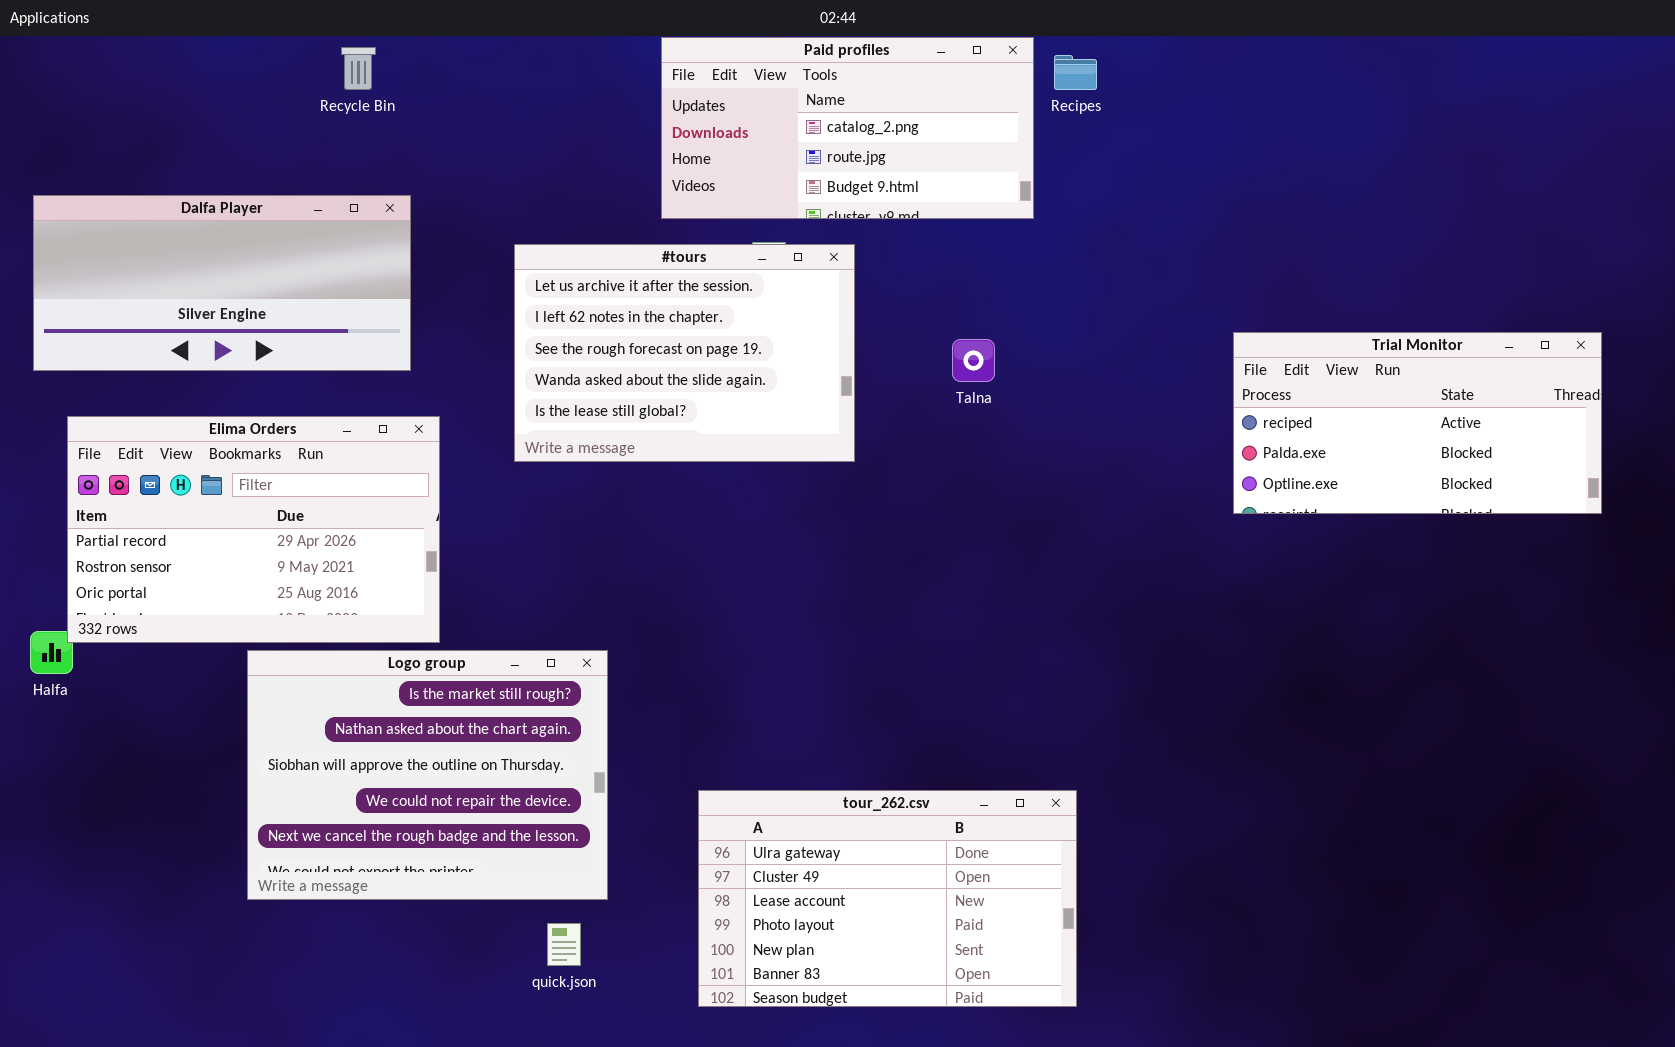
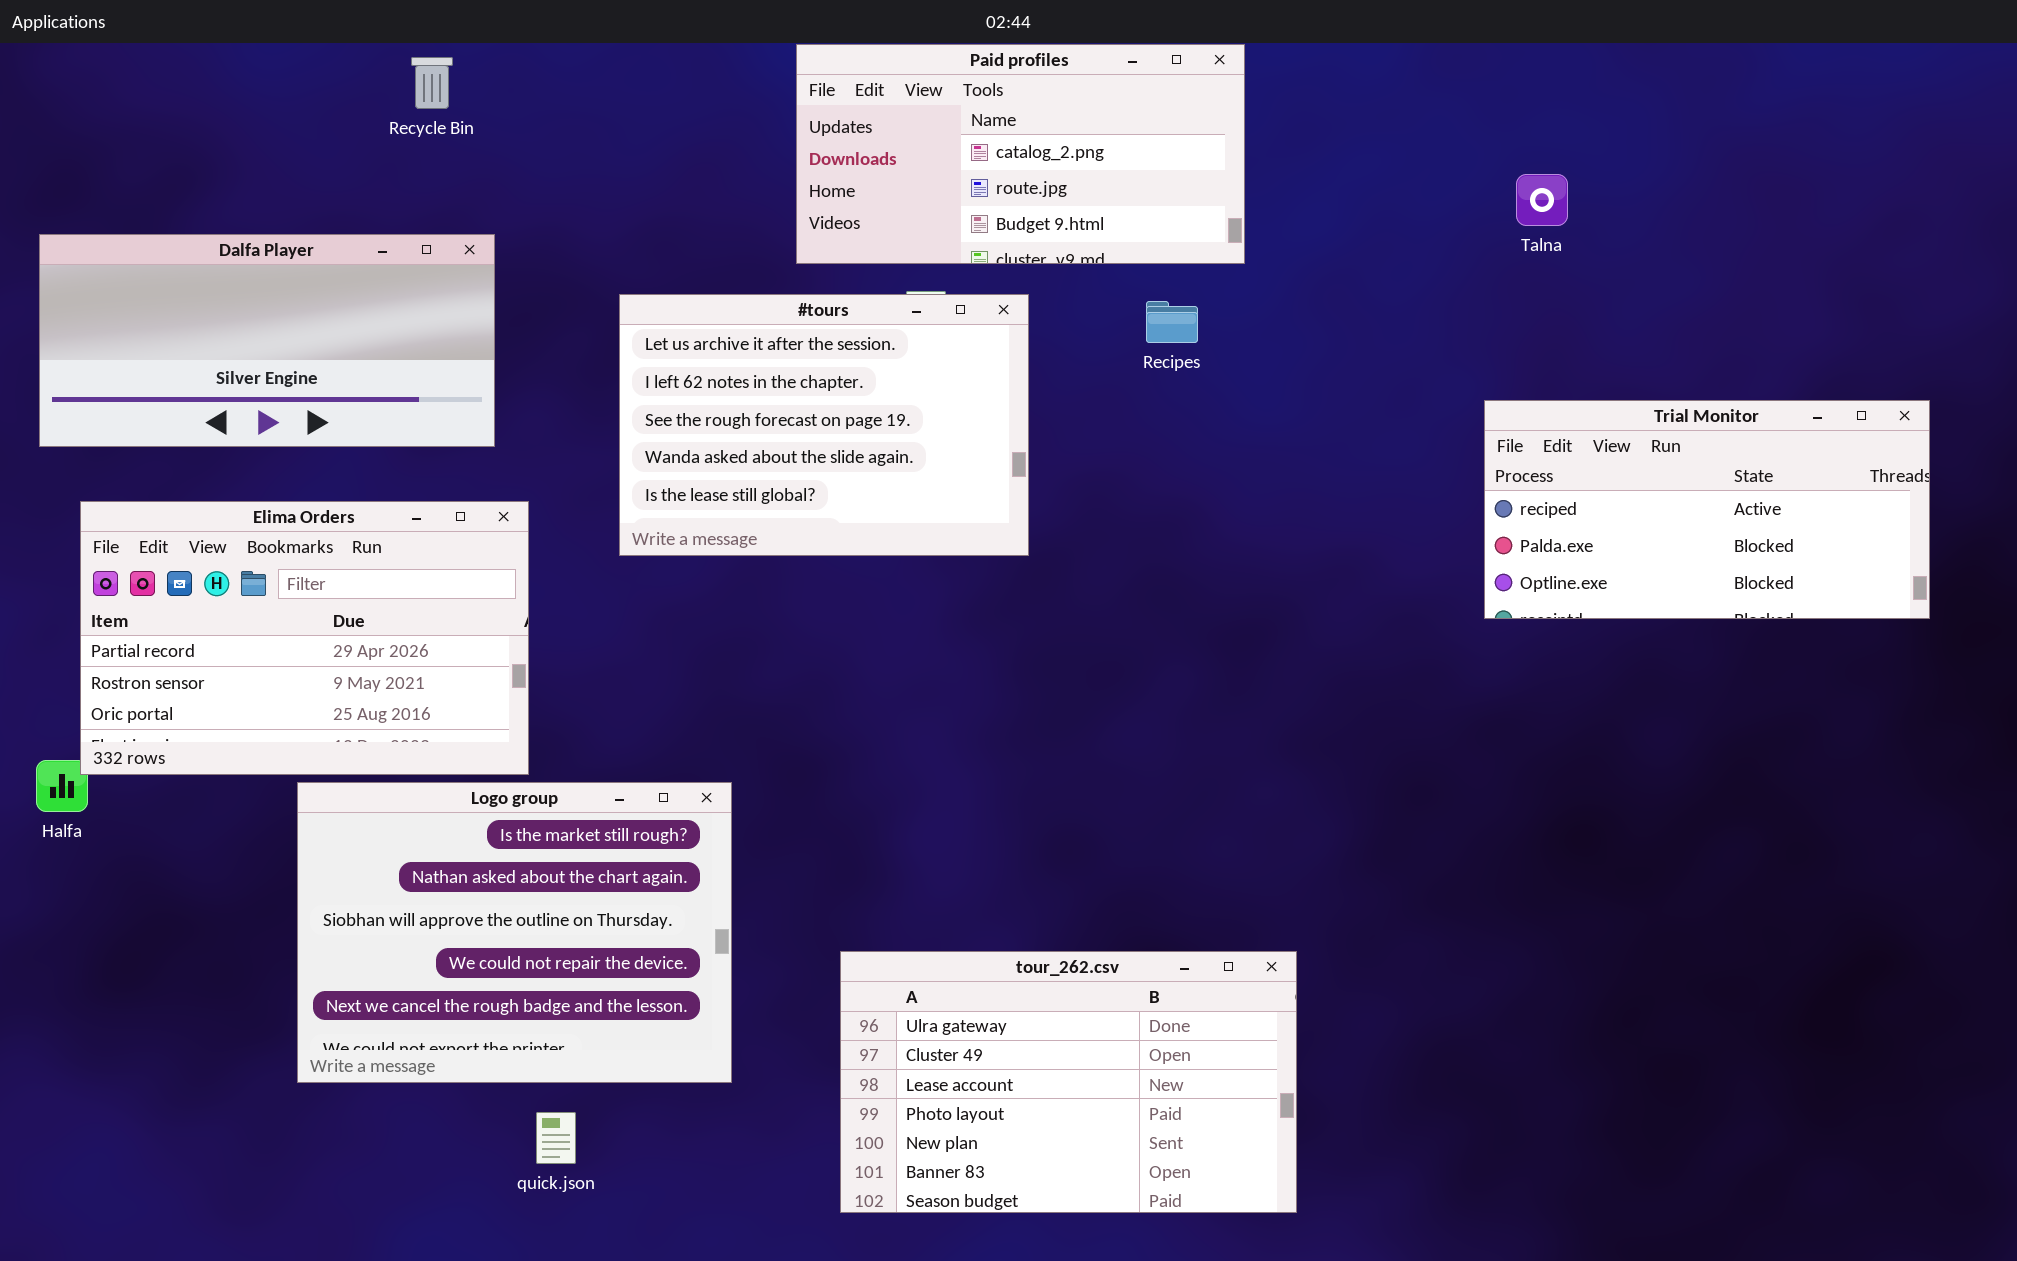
Recipes: [1054,55,1097,90] -> [1146,301,1198,343], moved
Talna: [952,339,995,382] -> [1516,174,1568,226], moved
quick.json: [547,923,581,966] -> [536,1112,576,1164], moved

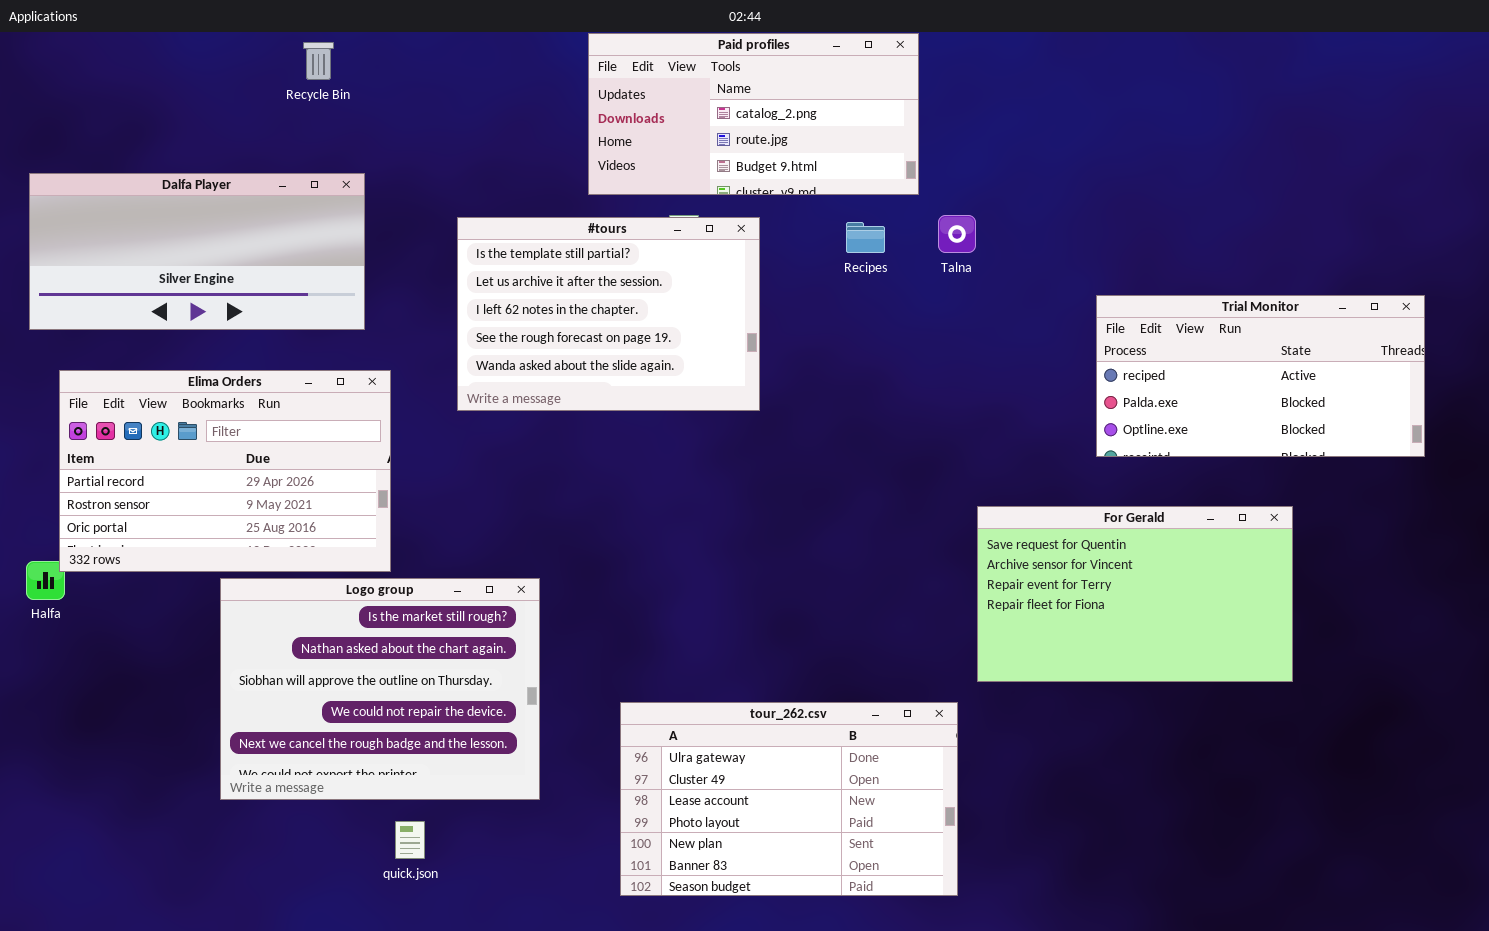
Talna: [1516,174,1568,226] -> [938,215,976,253], moved
#tours: [619,294,1029,556] -> [457,217,760,411], scrolled up 1 row
For Gerald: none -> [977,506,1293,682], opened

